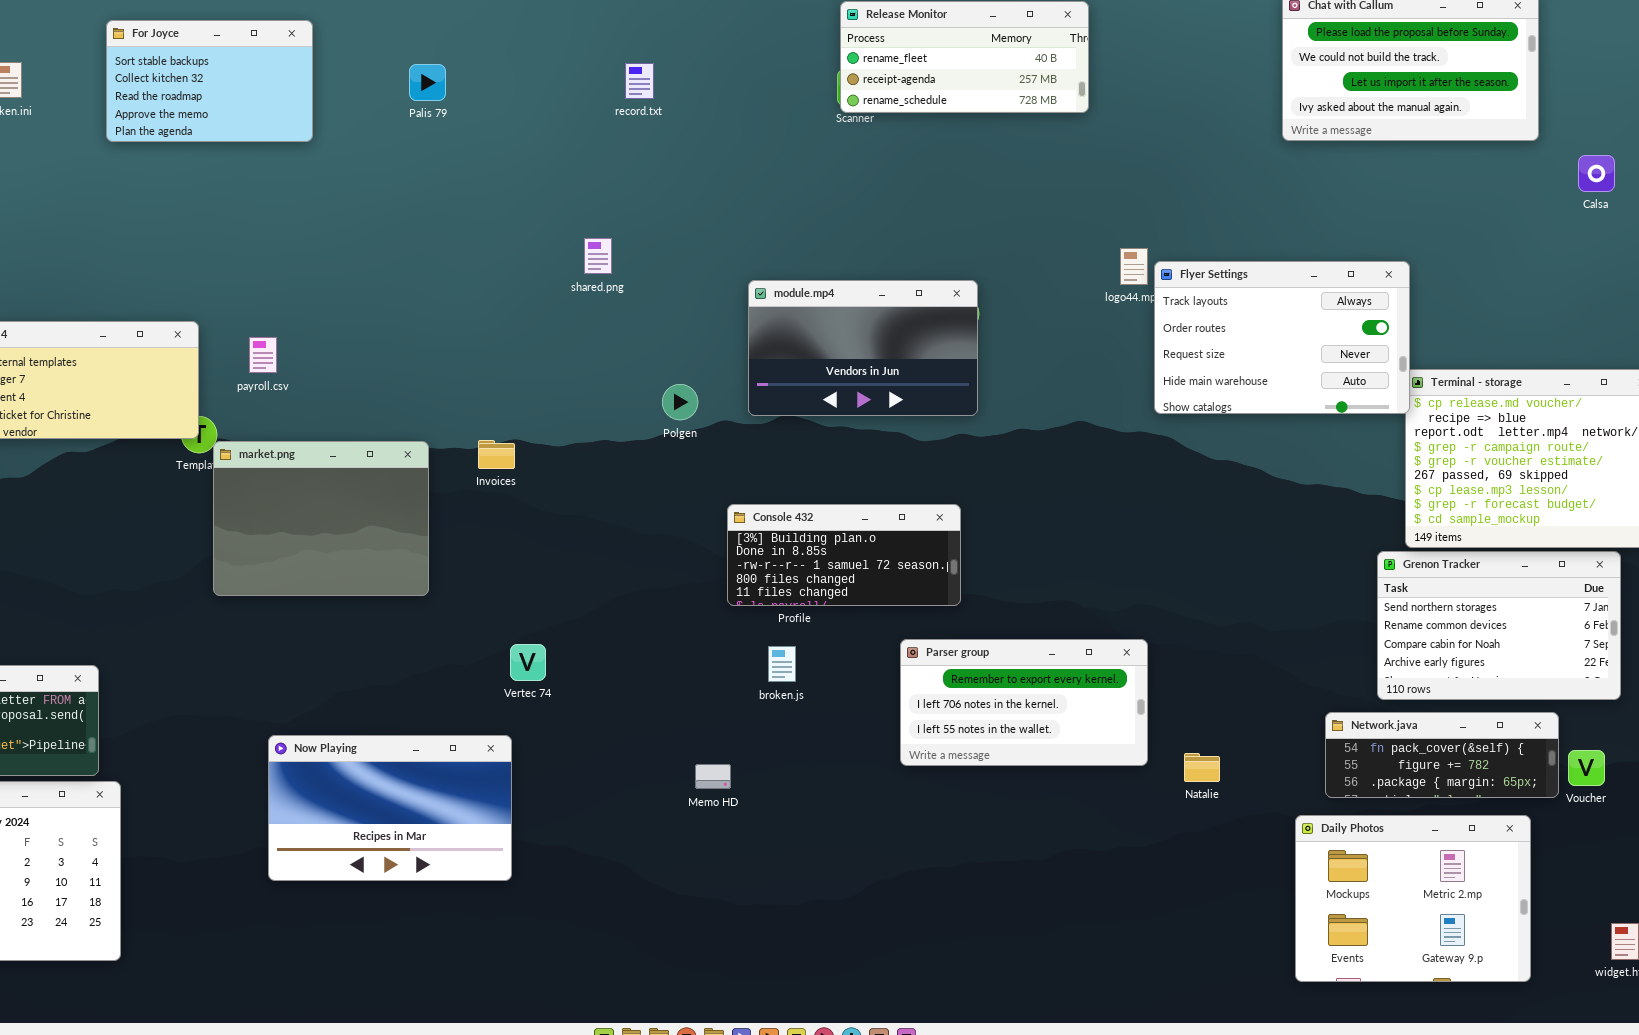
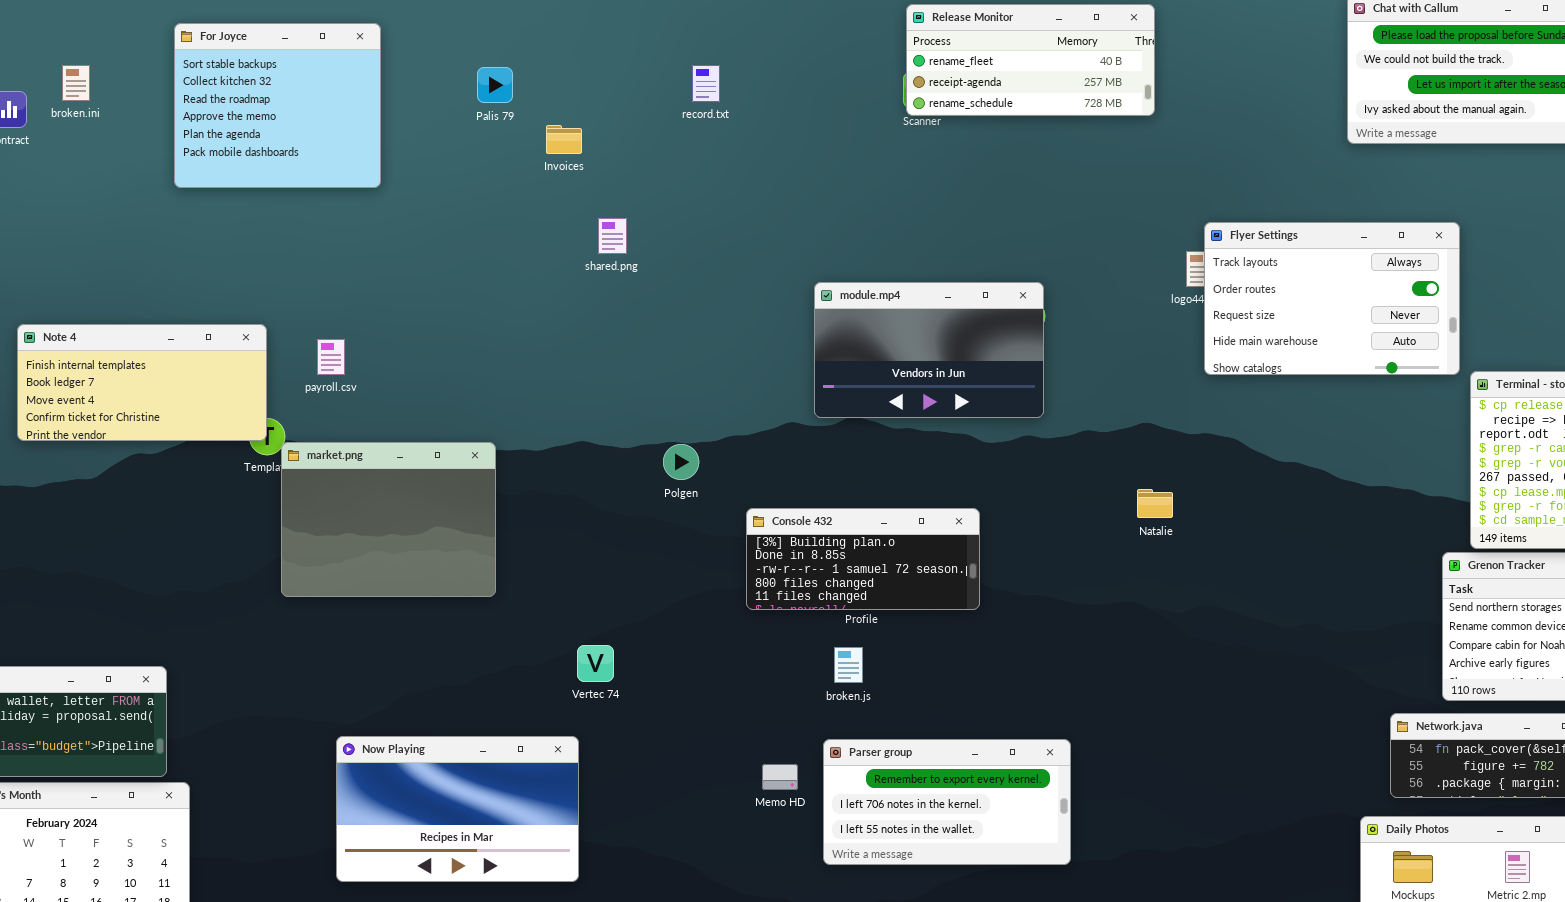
For Joyce: [106,20,313,142] -> [174,23,381,188], resized
shared.png: [584,238,612,274] -> [598,218,627,254], moved
Flyer Settings: [1154,261,1410,414] -> [1204,222,1460,375], moved
Polgen: [662,384,698,420] -> [663,444,699,480], moved
Invoices: [478,440,515,469] -> [546,125,582,154], moved
Console 432: [727,504,961,606] -> [746,508,980,610], moved
Parser group: [900,639,1148,766] -> [823,739,1071,865], moved
Natalie: [1184,753,1220,782] -> [1137,489,1173,518], moved

